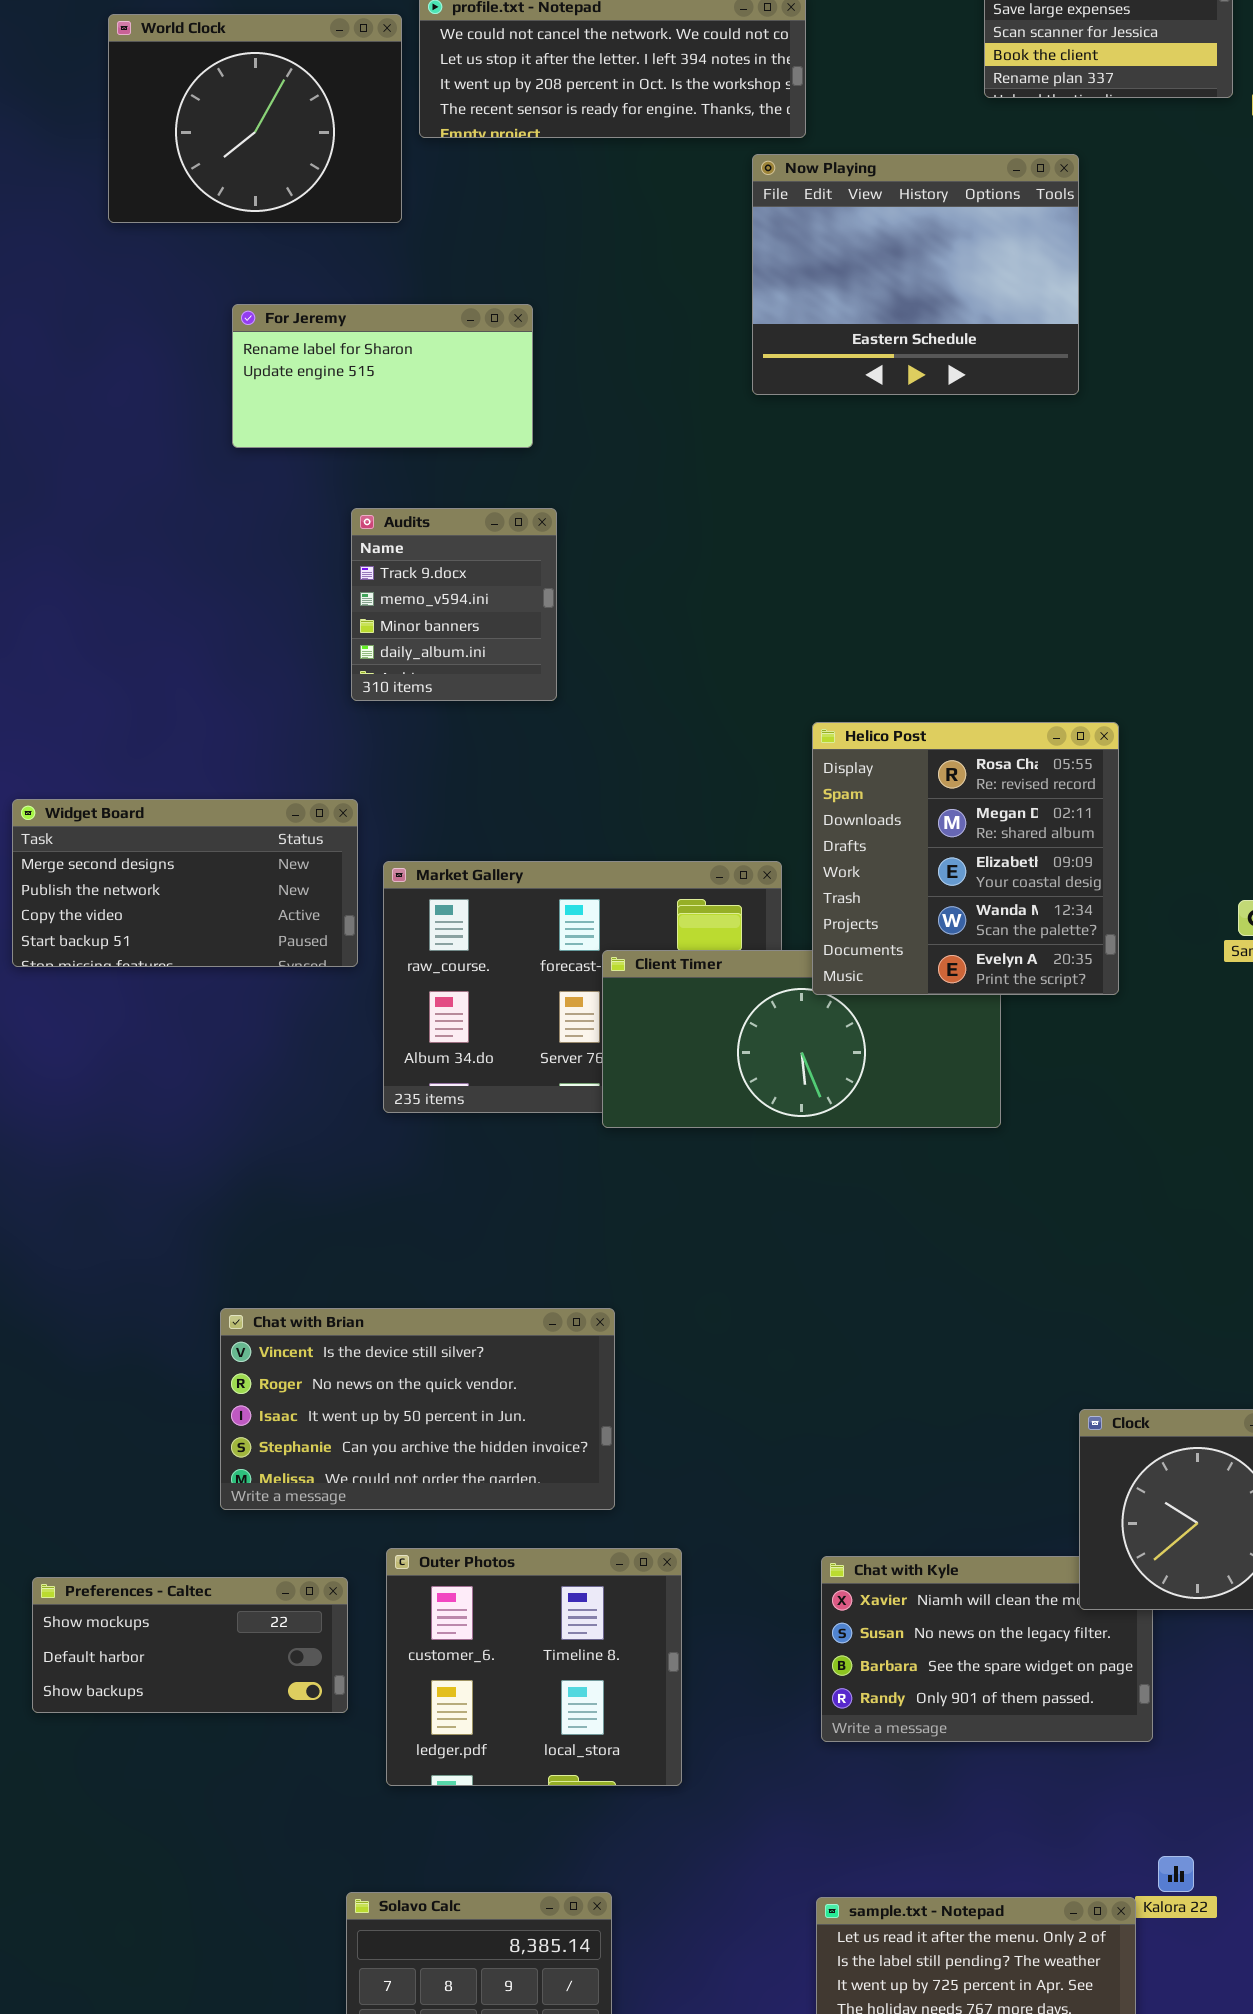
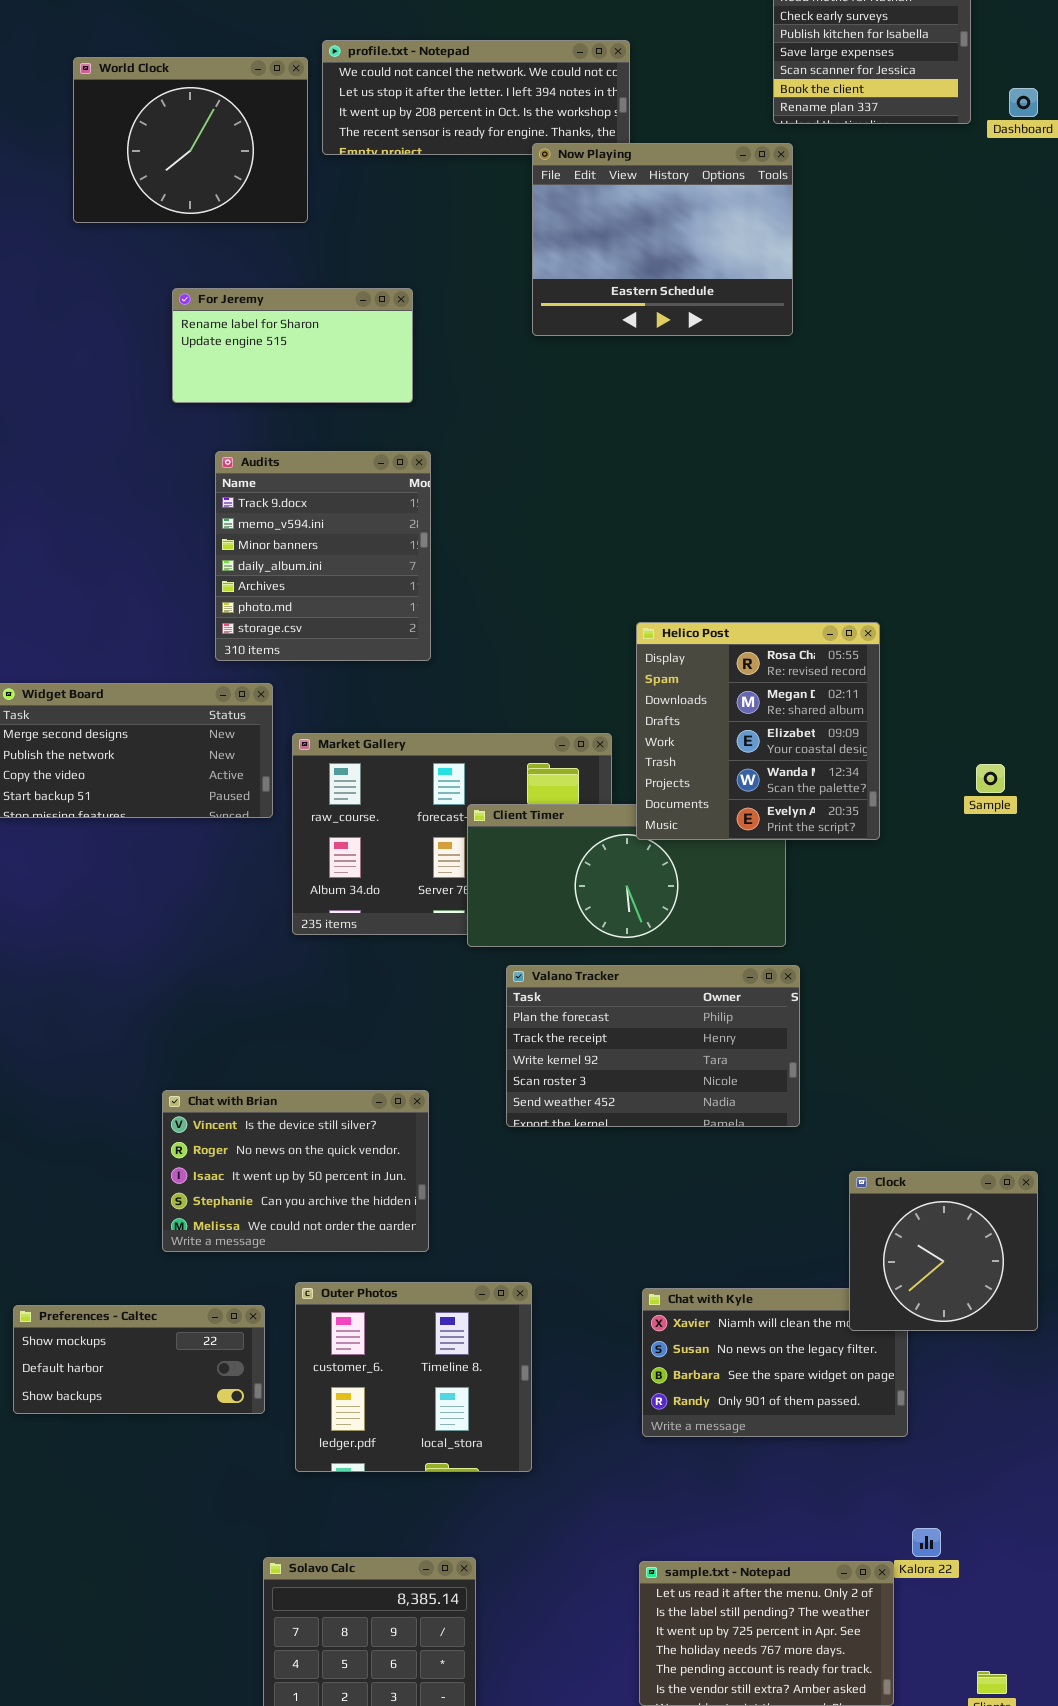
Now Playing: [752,154,1079,395] -> [532,143,793,336], moved
Audits: [351,508,557,701] -> [215,451,431,661], resized
Valano Tracker: none -> [506,965,800,1127], opened
Chat with Brian: [220,1308,615,1510] -> [162,1090,429,1252], resized

